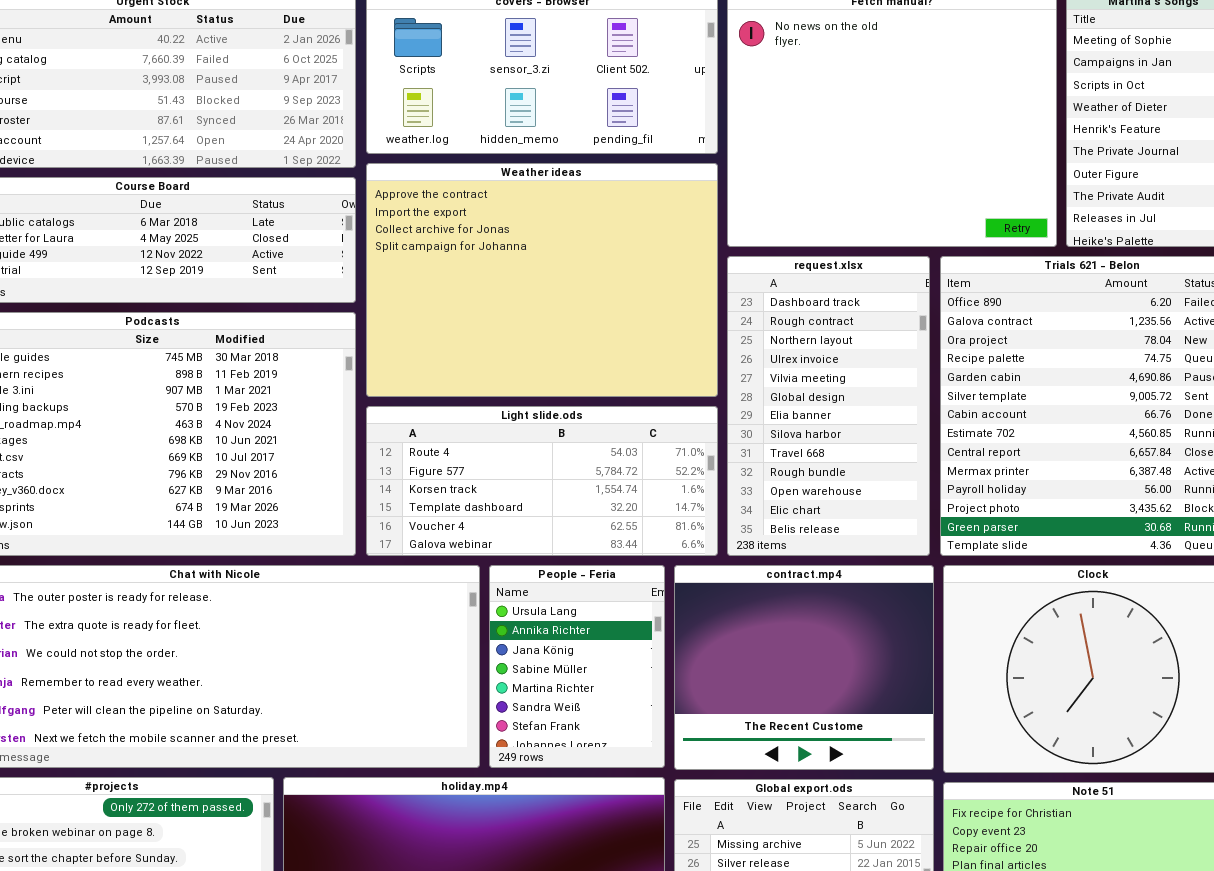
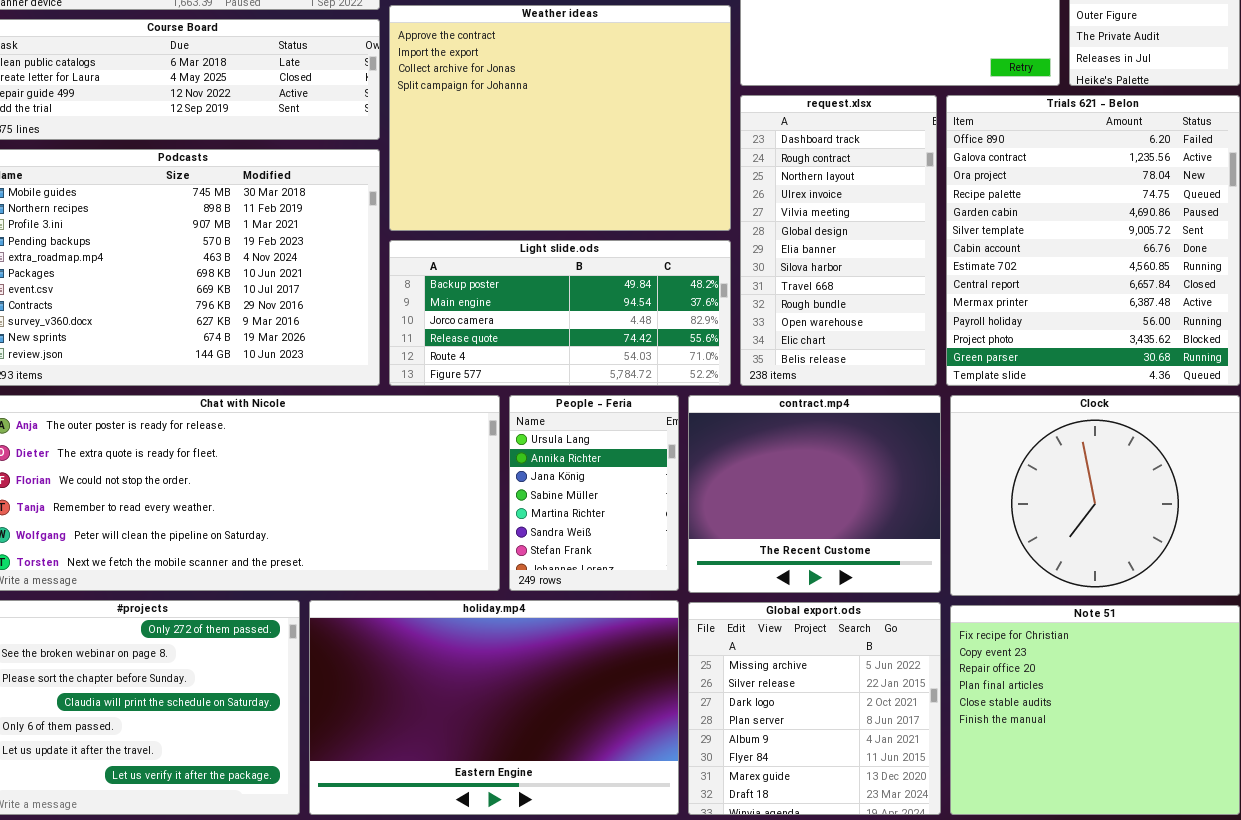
Light slide.ods: [366,406,718,556] -> [389,240,731,386], scrolled up 4 rows

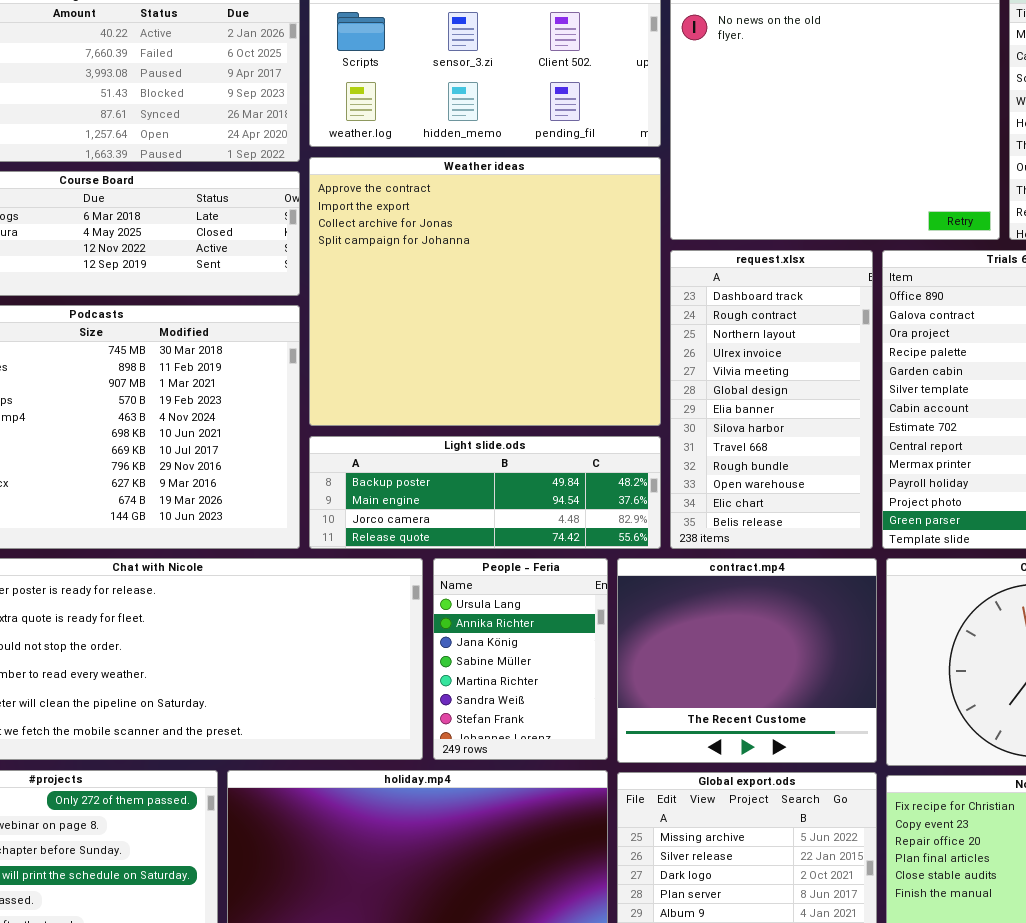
Weather ideas: [389,5,731,231] -> [309,157,661,426], resized
Light slide.ods: [389,240,731,386] -> [309,436,661,549], resized

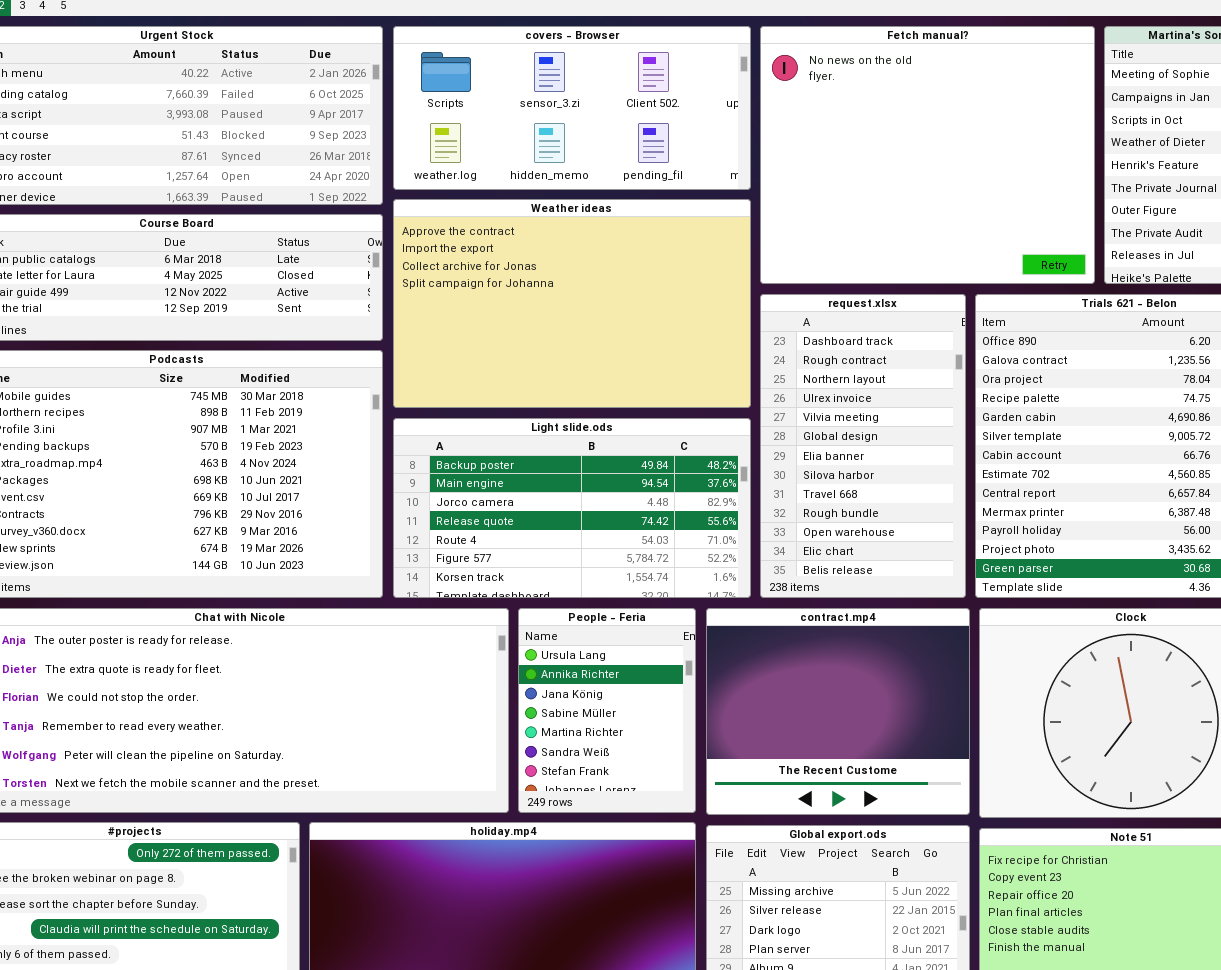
Weather ideas: [309,157,661,426] -> [393,199,751,408], resized
Light slide.ods: [309,436,661,549] -> [393,418,751,598], resized

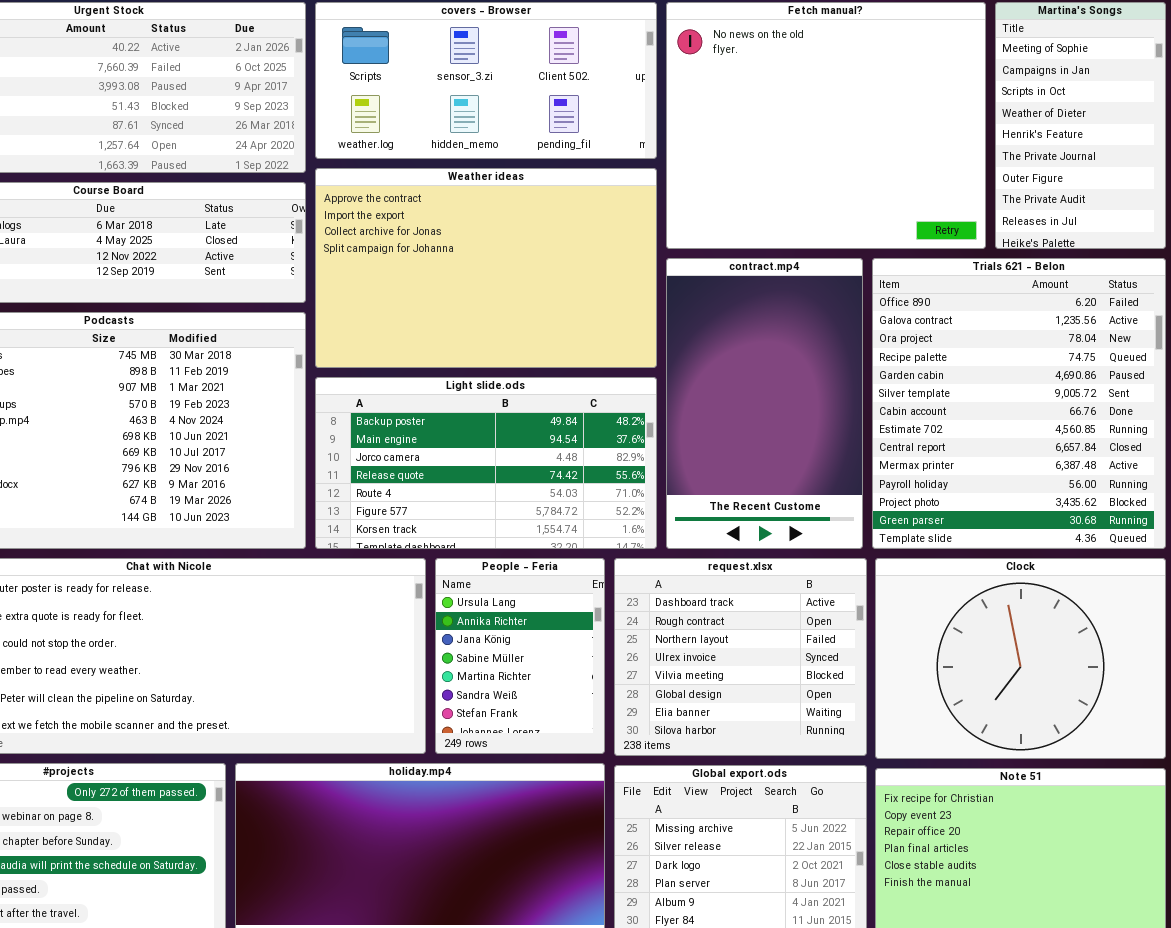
request.xlsx: [760,294,966,598] -> [614,558,867,756], moved, resized
contract.mp4: [706,608,970,815] -> [666,258,863,549], moved, resized

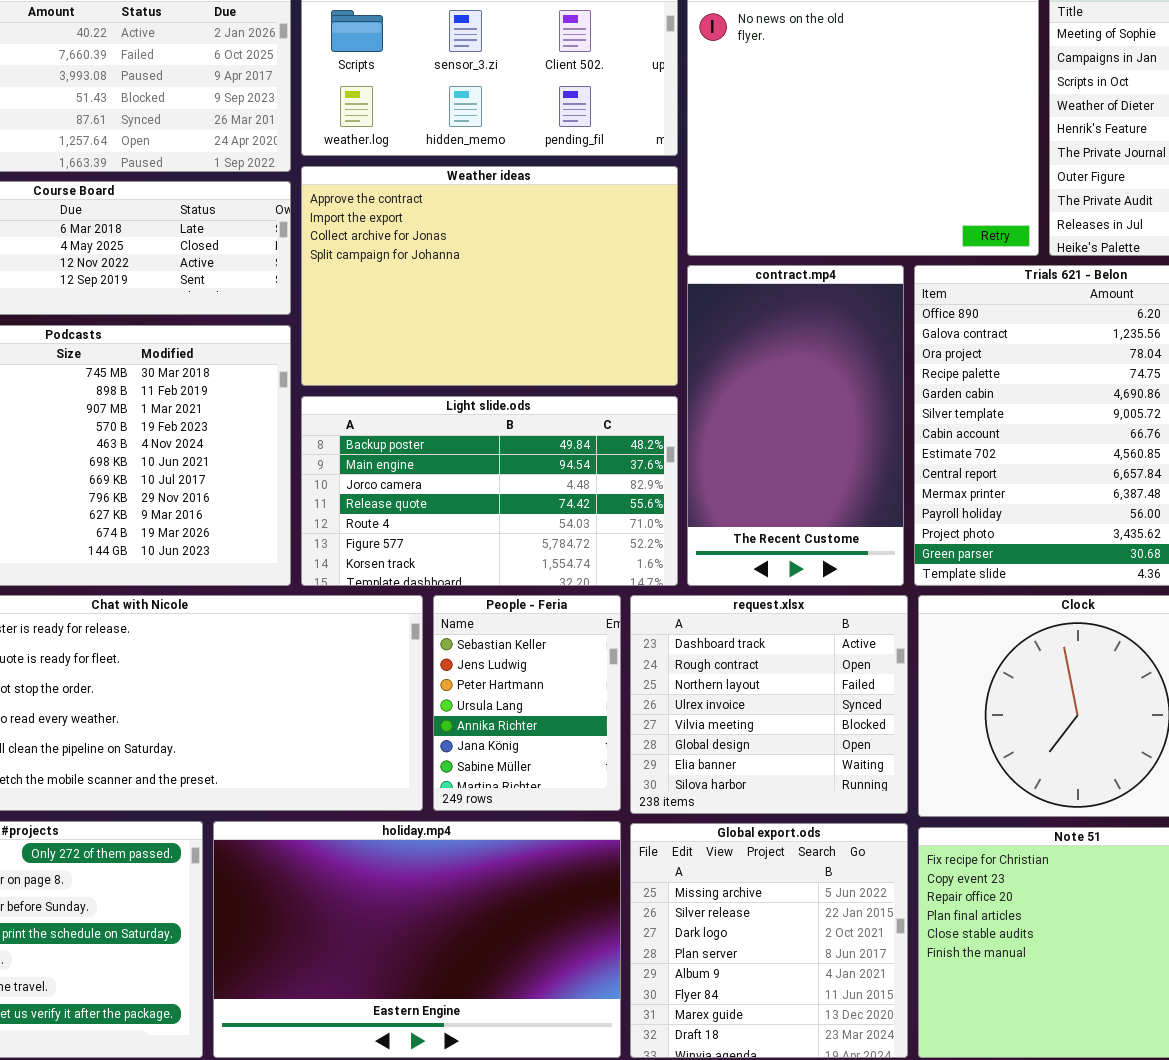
People - Feria: [435,558,605,754] -> [433,595,621,811], scrolled up 3 rows

